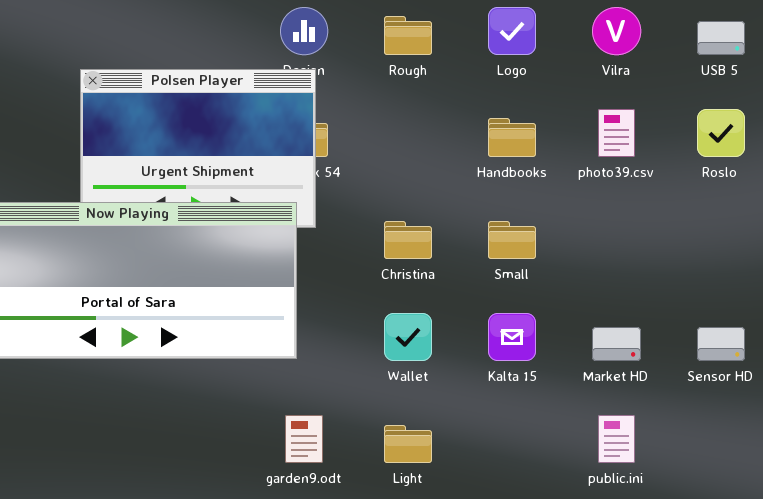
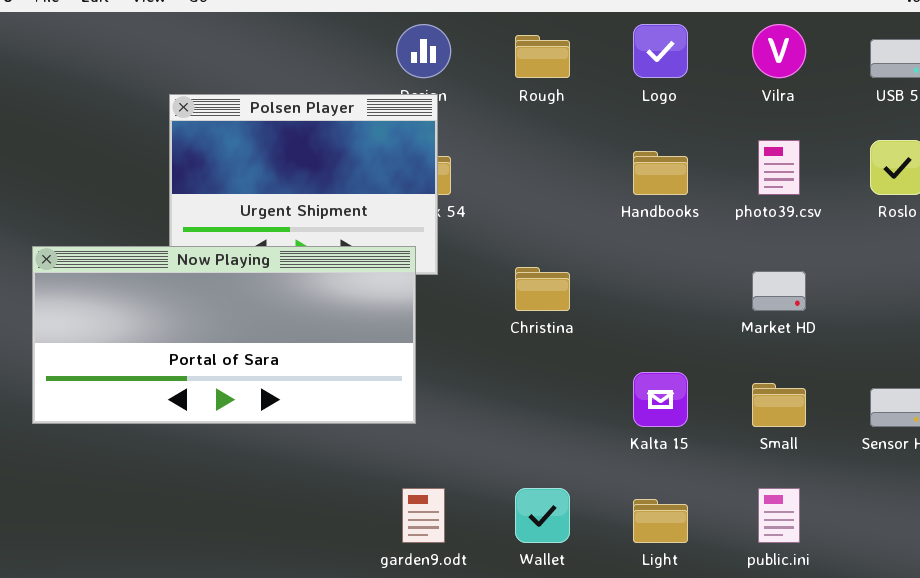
Small: [488,221,536,259] -> [752,383,806,427], moved
Wallet: [384,313,432,361] -> [515,488,570,543], moved
Market HD: [592,327,641,361] -> [752,271,806,311], moved
Light: [384,425,432,463] -> [633,499,688,543], moved

